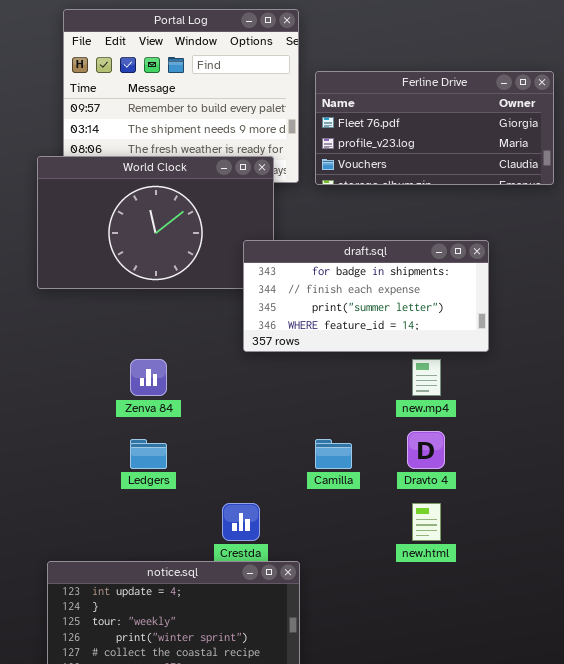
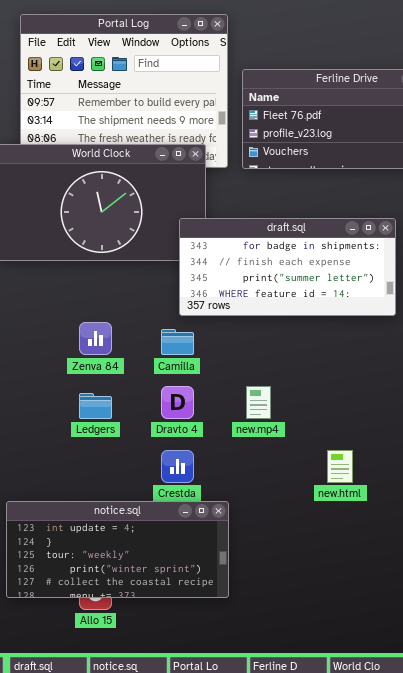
new.mp4: [412,359,441,396] -> [246,386,271,419], moved
Dravto 4: [407,431,445,469] -> [161,386,194,419], moved
Camilla: [315,439,352,469] -> [161,329,194,355], moved

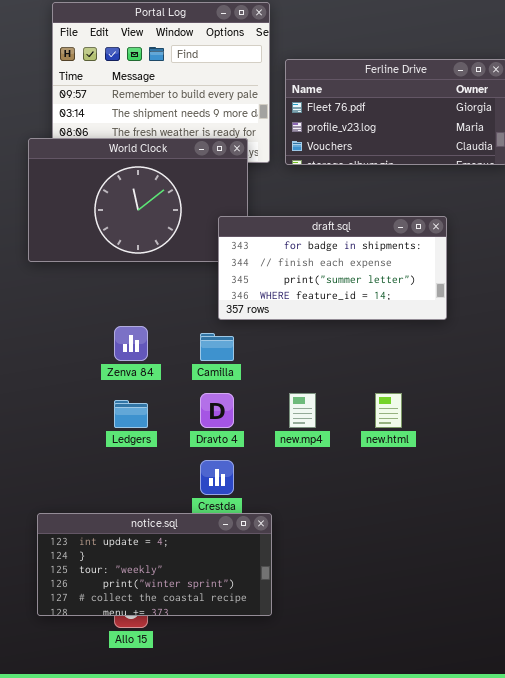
new.html: [327,450,353,483] -> [375,393,402,428], moved

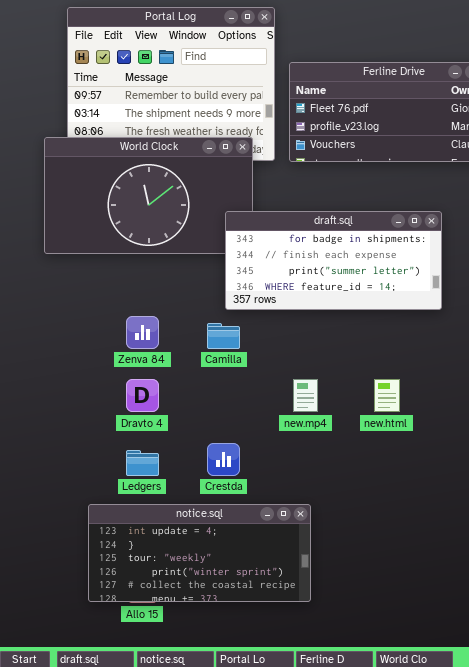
Dravto 4: [200,393,234,428] -> [126,379,159,412], moved
Ledgers: [114,400,148,428] -> [126,450,159,476], moved
notice.sql: [37,513,272,616] -> [88,504,311,602], moved

